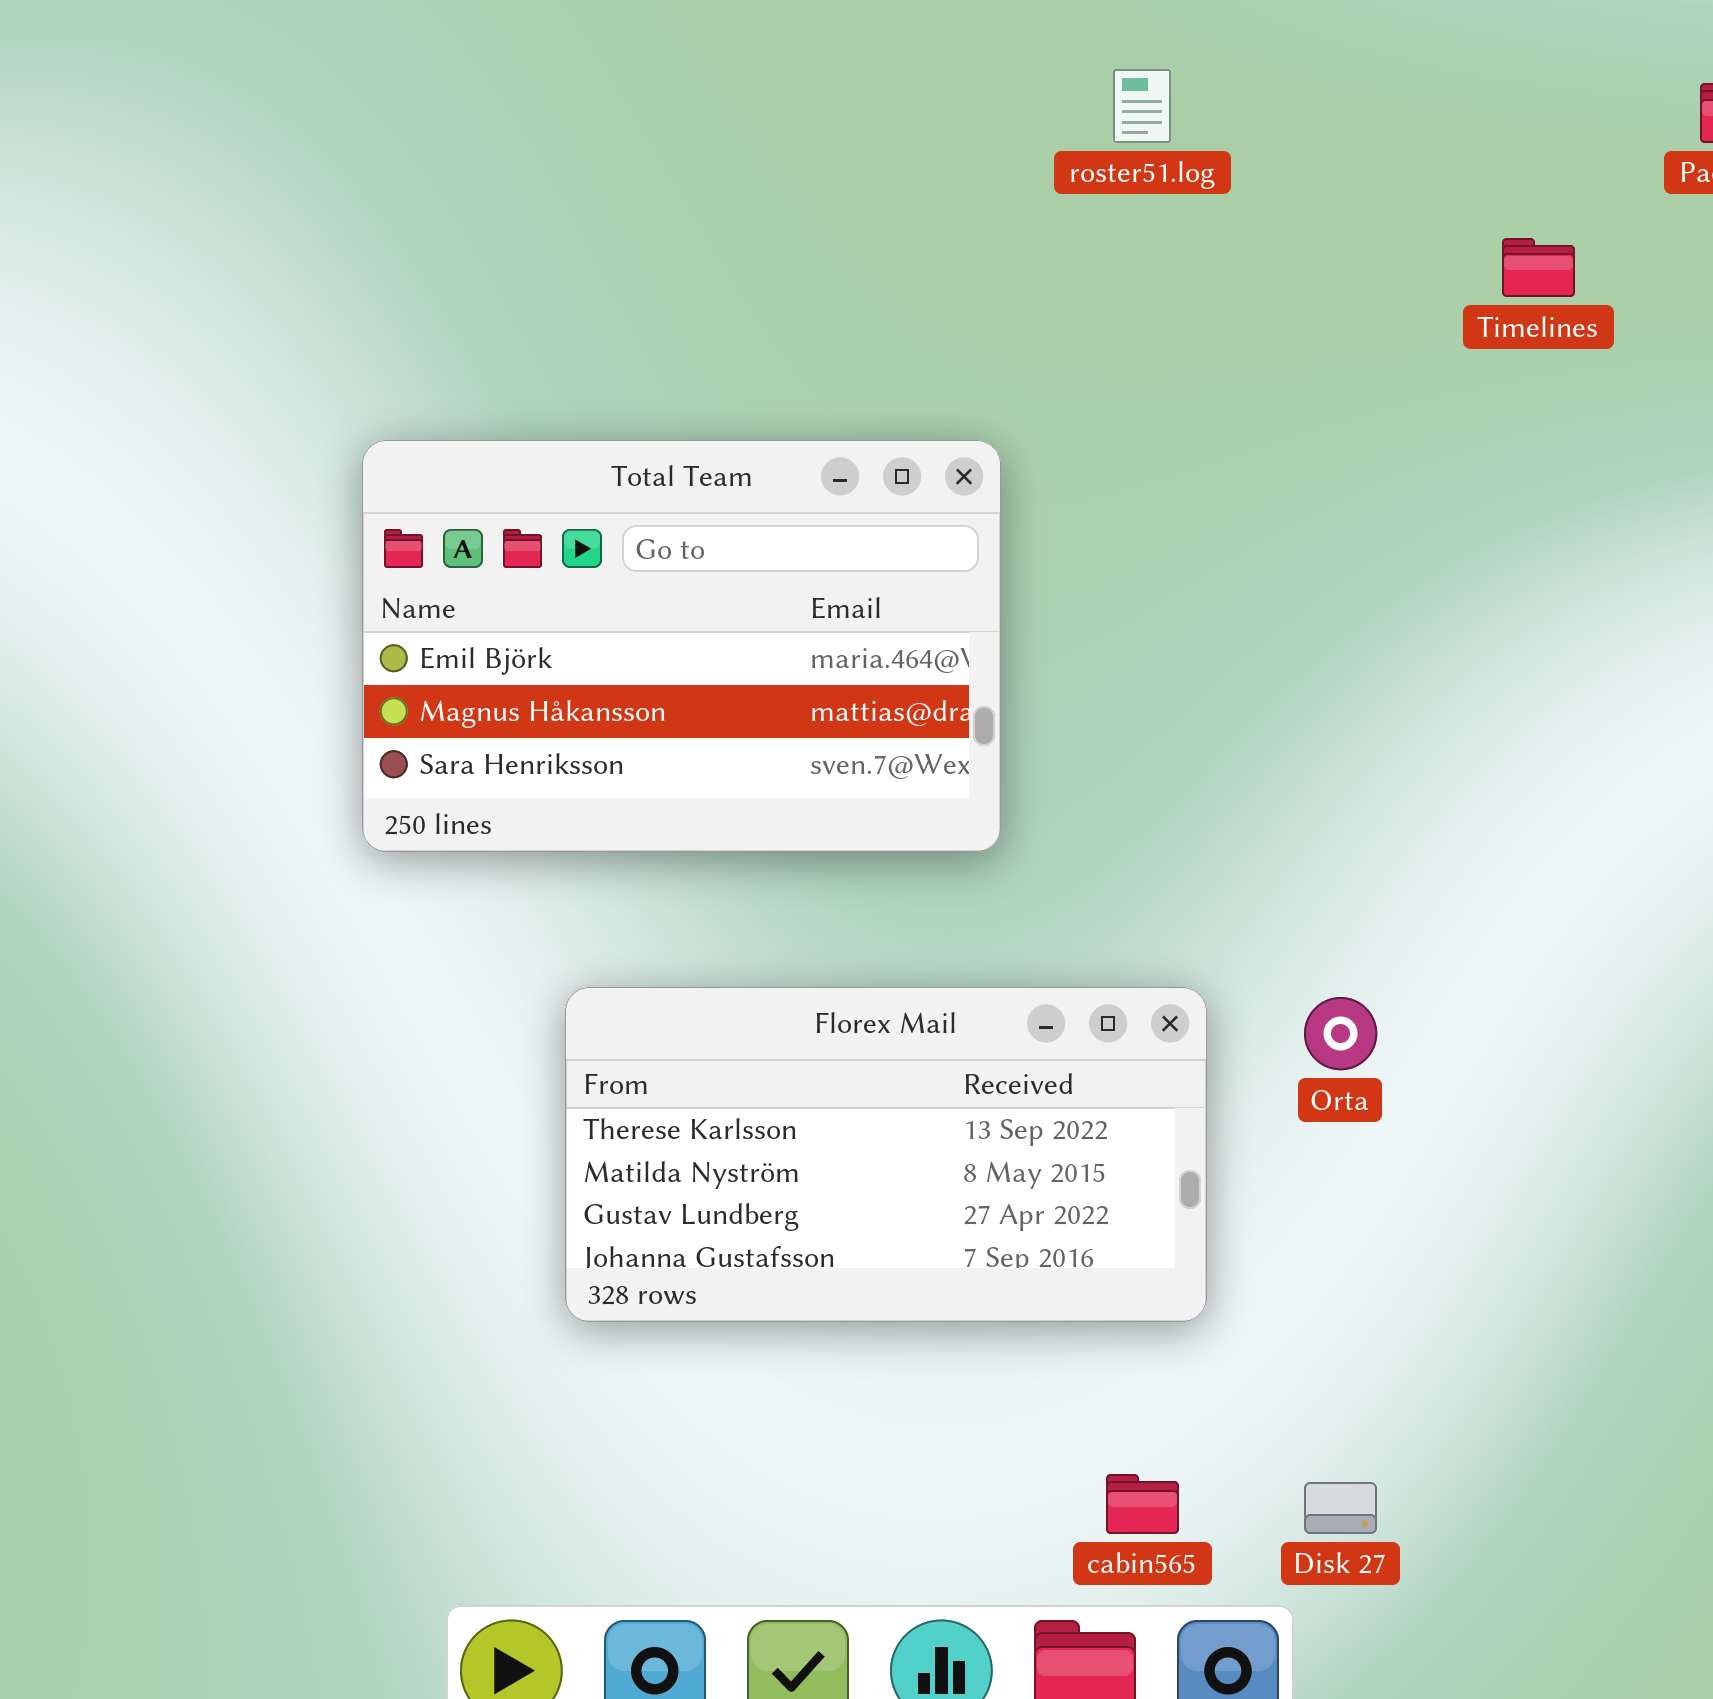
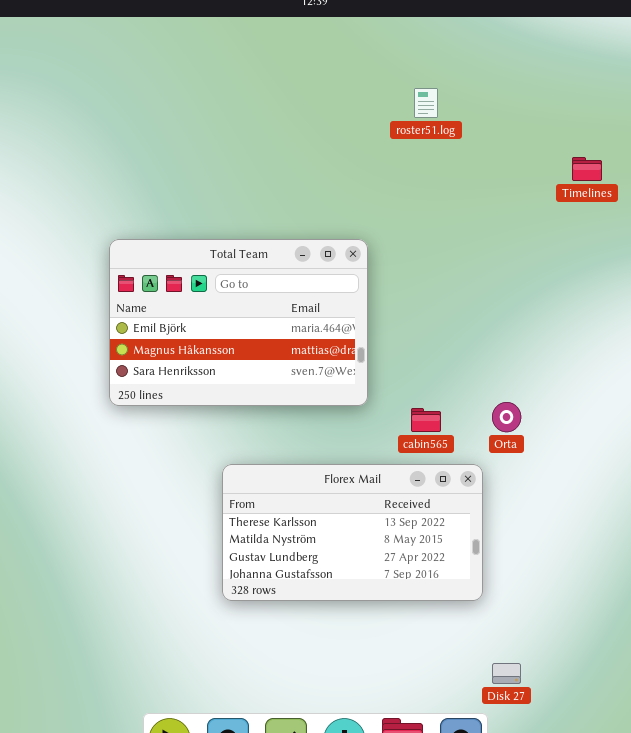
Florex Mail: [565,987,1207,1322] -> [222,464,483,601], moved
Orta: [1304,997,1377,1070] -> [492,402,521,432], moved
cabin565: [1106,1474,1179,1534] -> [411,408,441,432], moved

